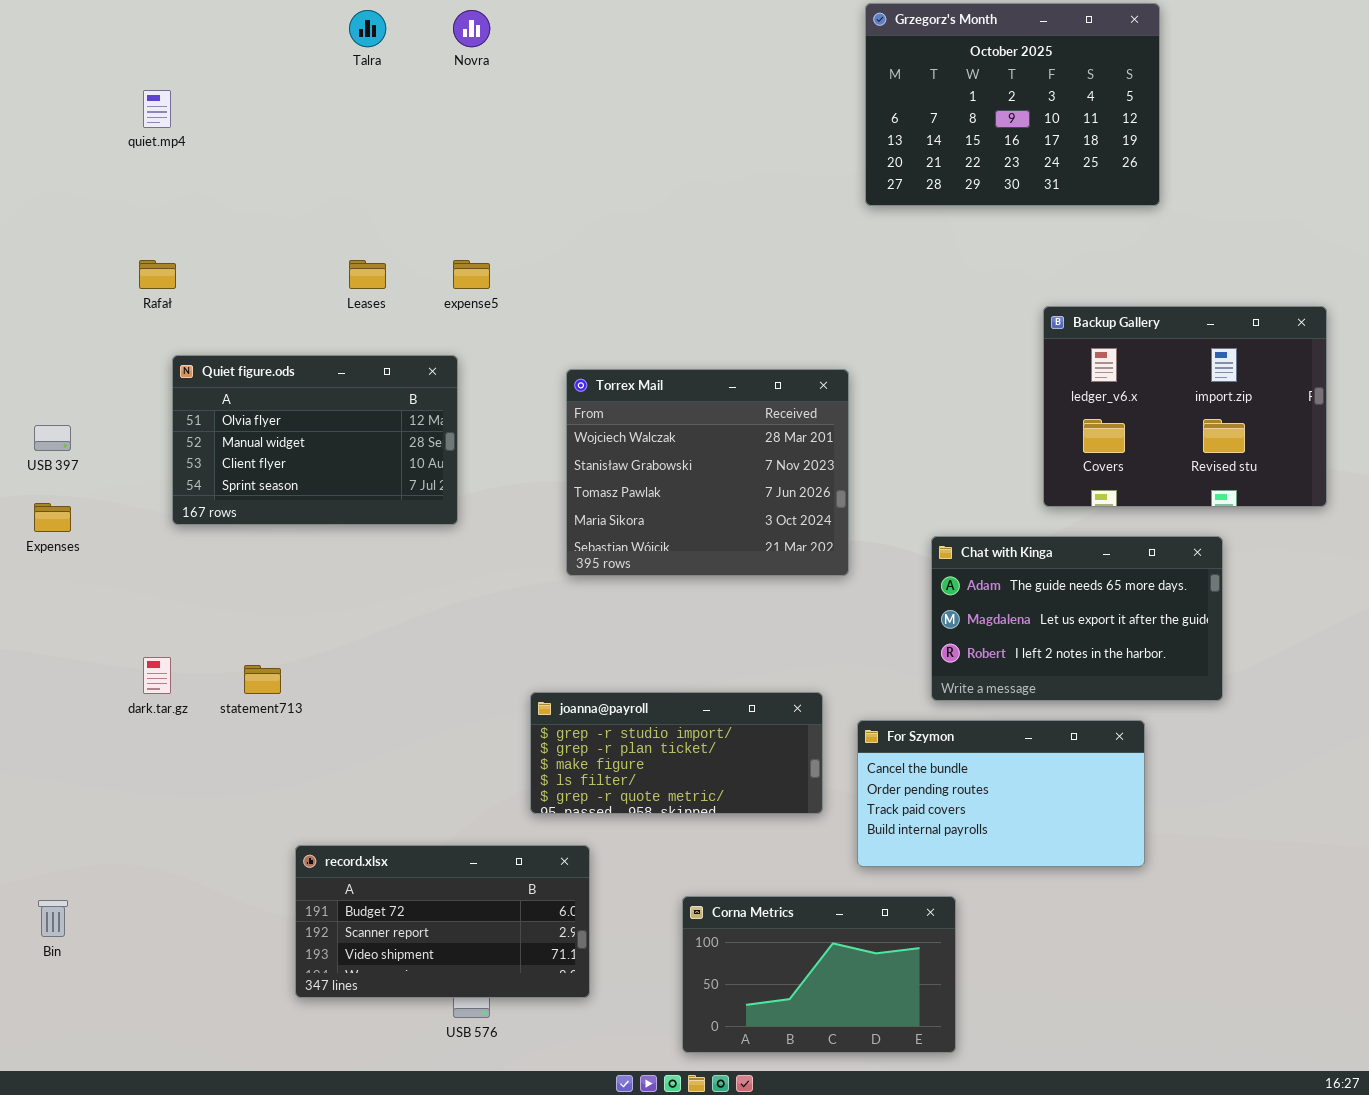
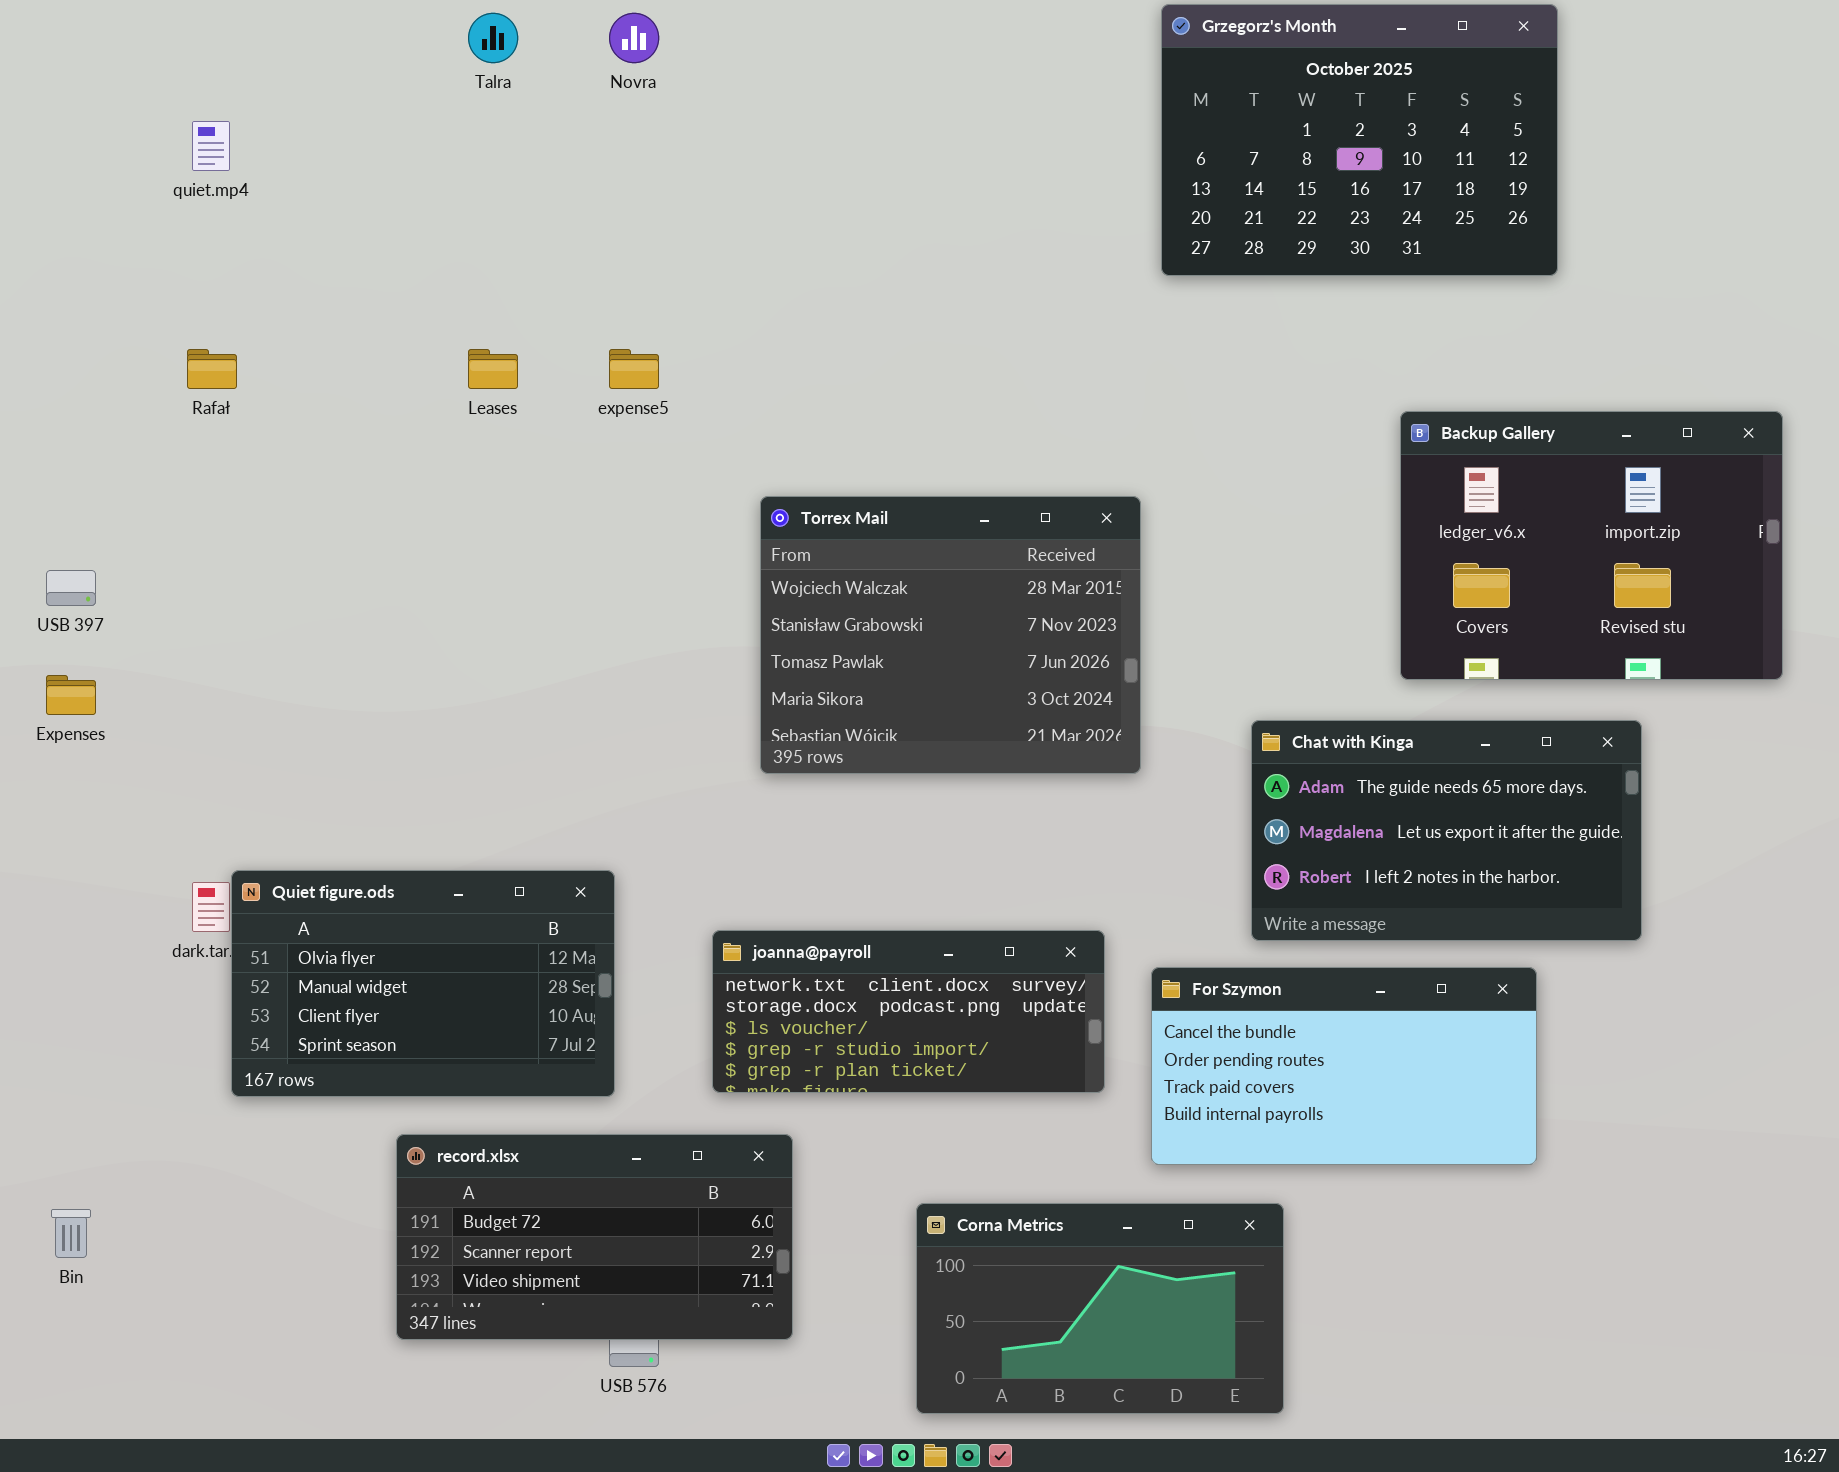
Quiet figure.ods: [172,355,458,525] -> [231,870,615,1097], moved
joanna@payroll: [530,692,823,814] -> [712,930,1105,1093], scrolled up 3 rows

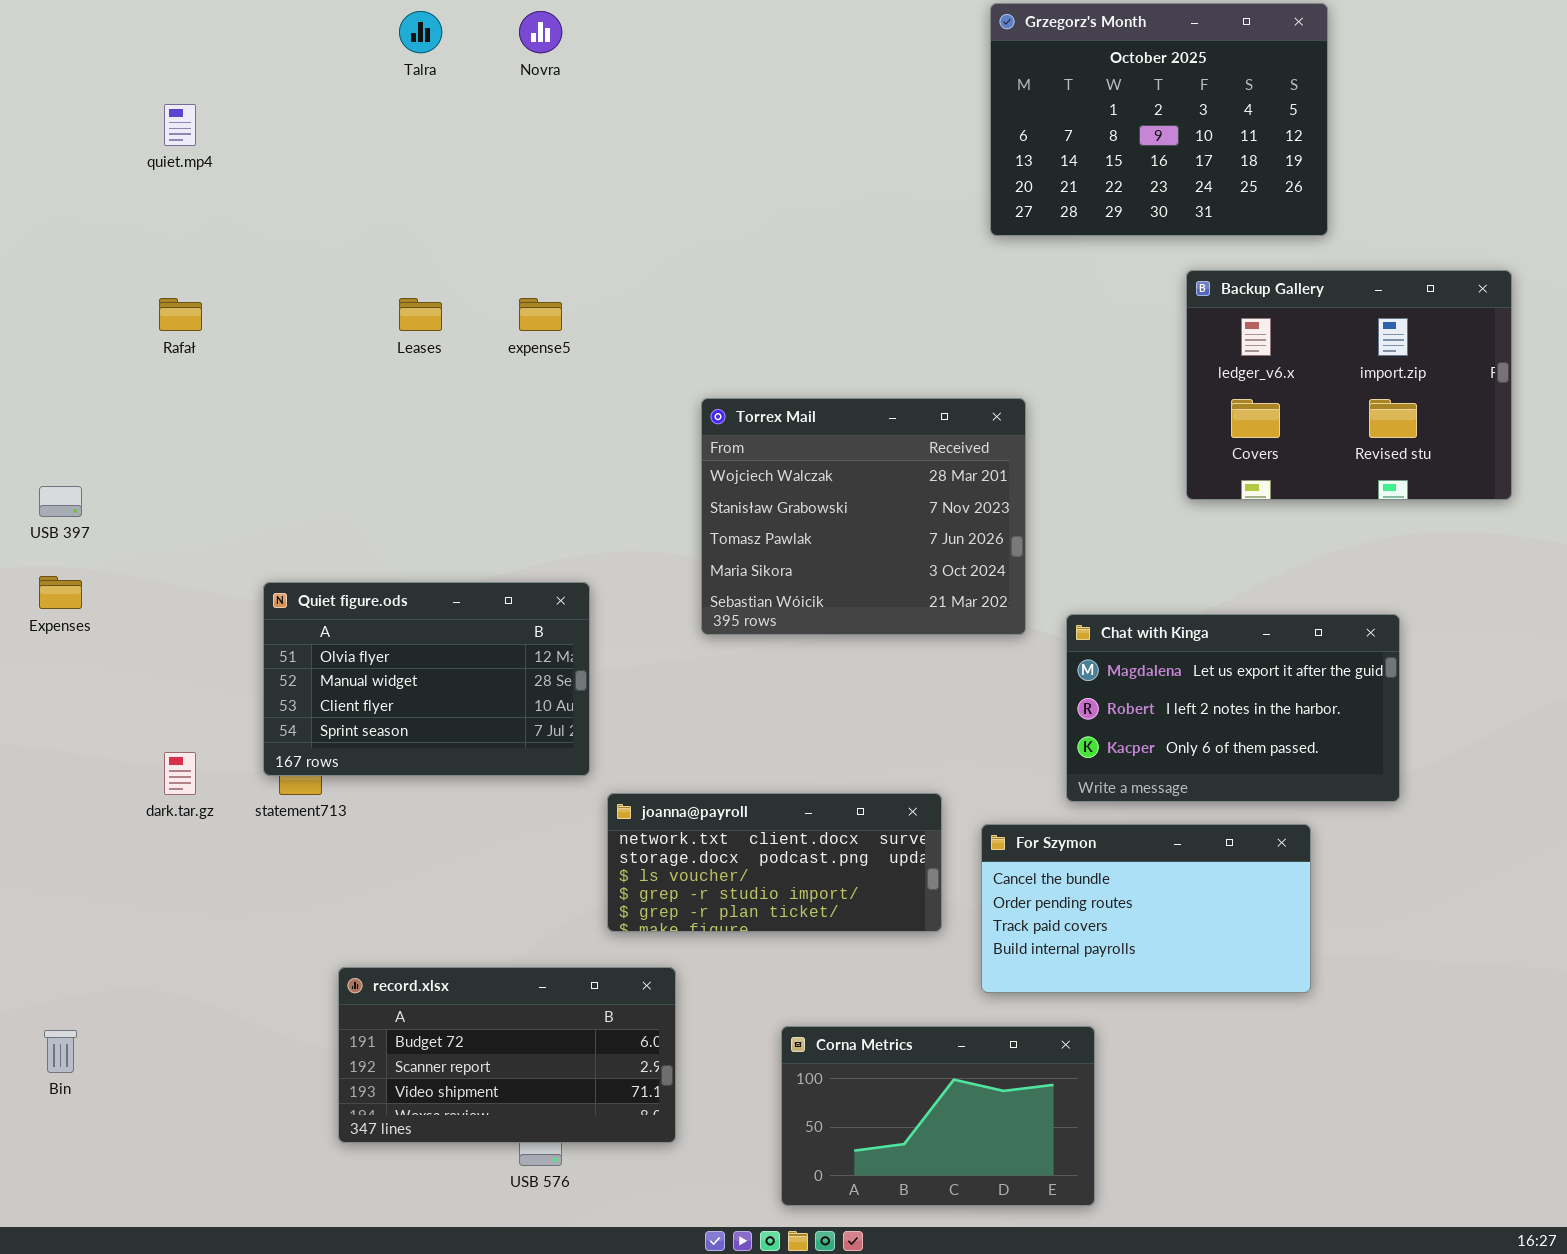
Backup Gallery: [1400,411,1783,680] -> [1186,270,1512,500], moved
Torrex Mail: [760,496,1141,774] -> [701,398,1026,635], moved
Chat with Kinga: [1251,720,1642,941] -> [1066,614,1400,802], scrolled down 1 row
Quiet figure.ods: [231,870,615,1097] -> [263,582,590,776], moved

